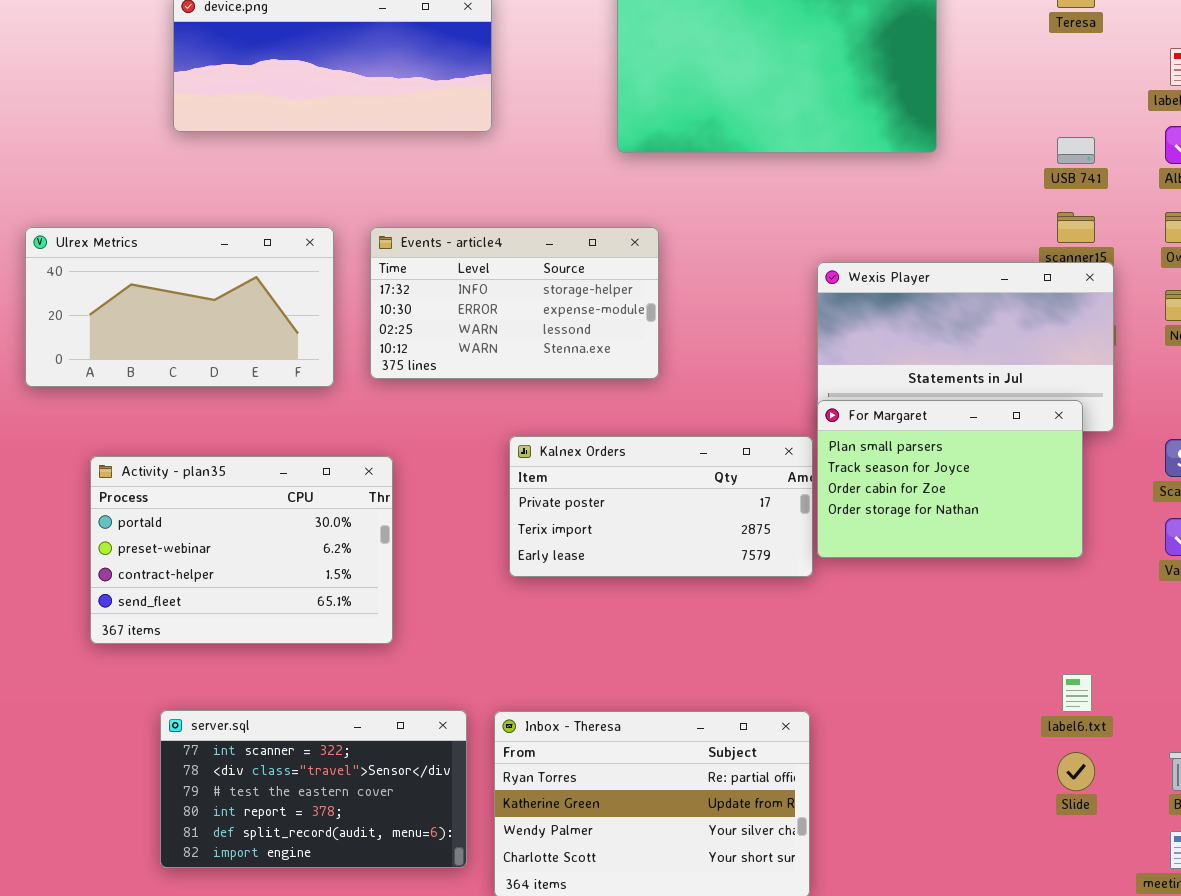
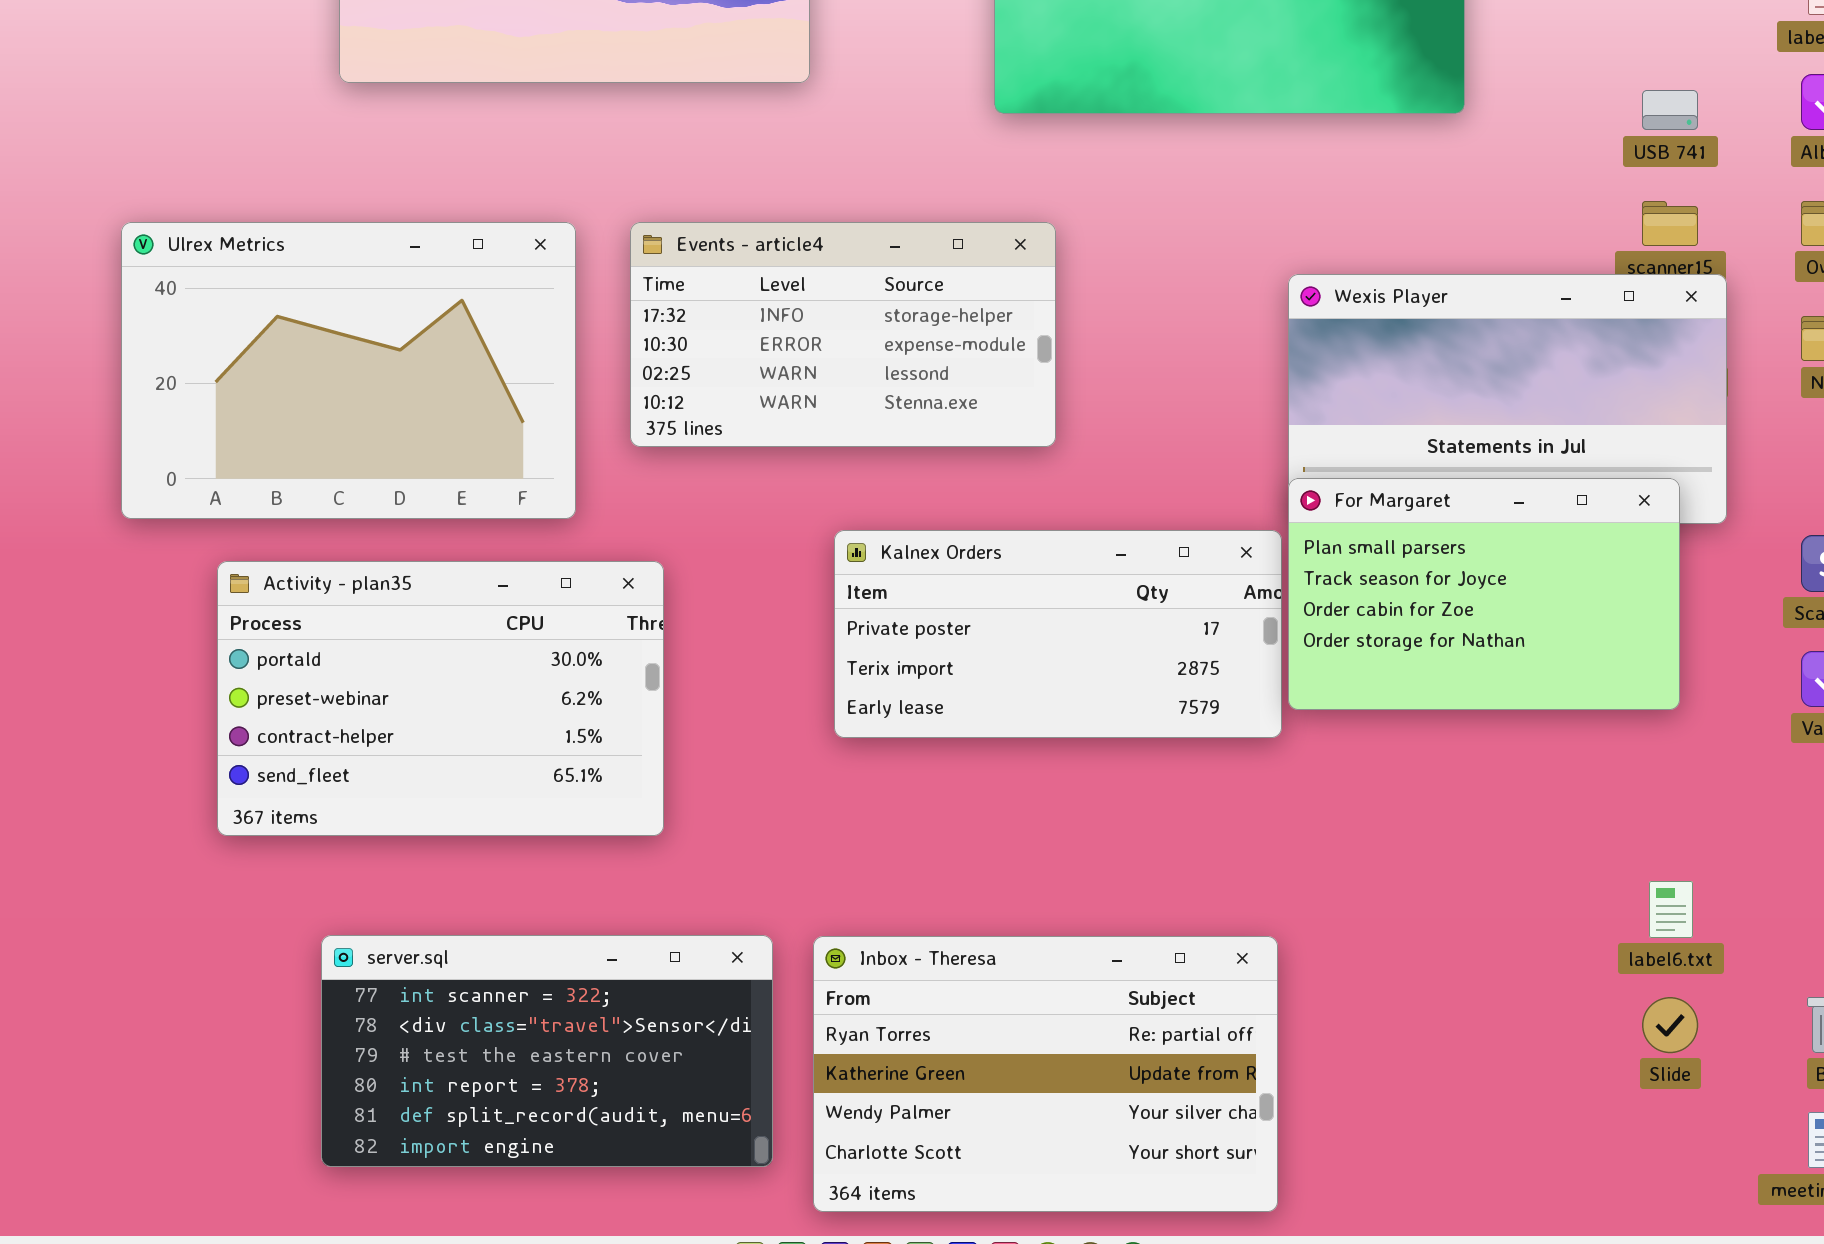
Ulrex Metrics: [25,227,334,387] -> [121,222,576,519], resized

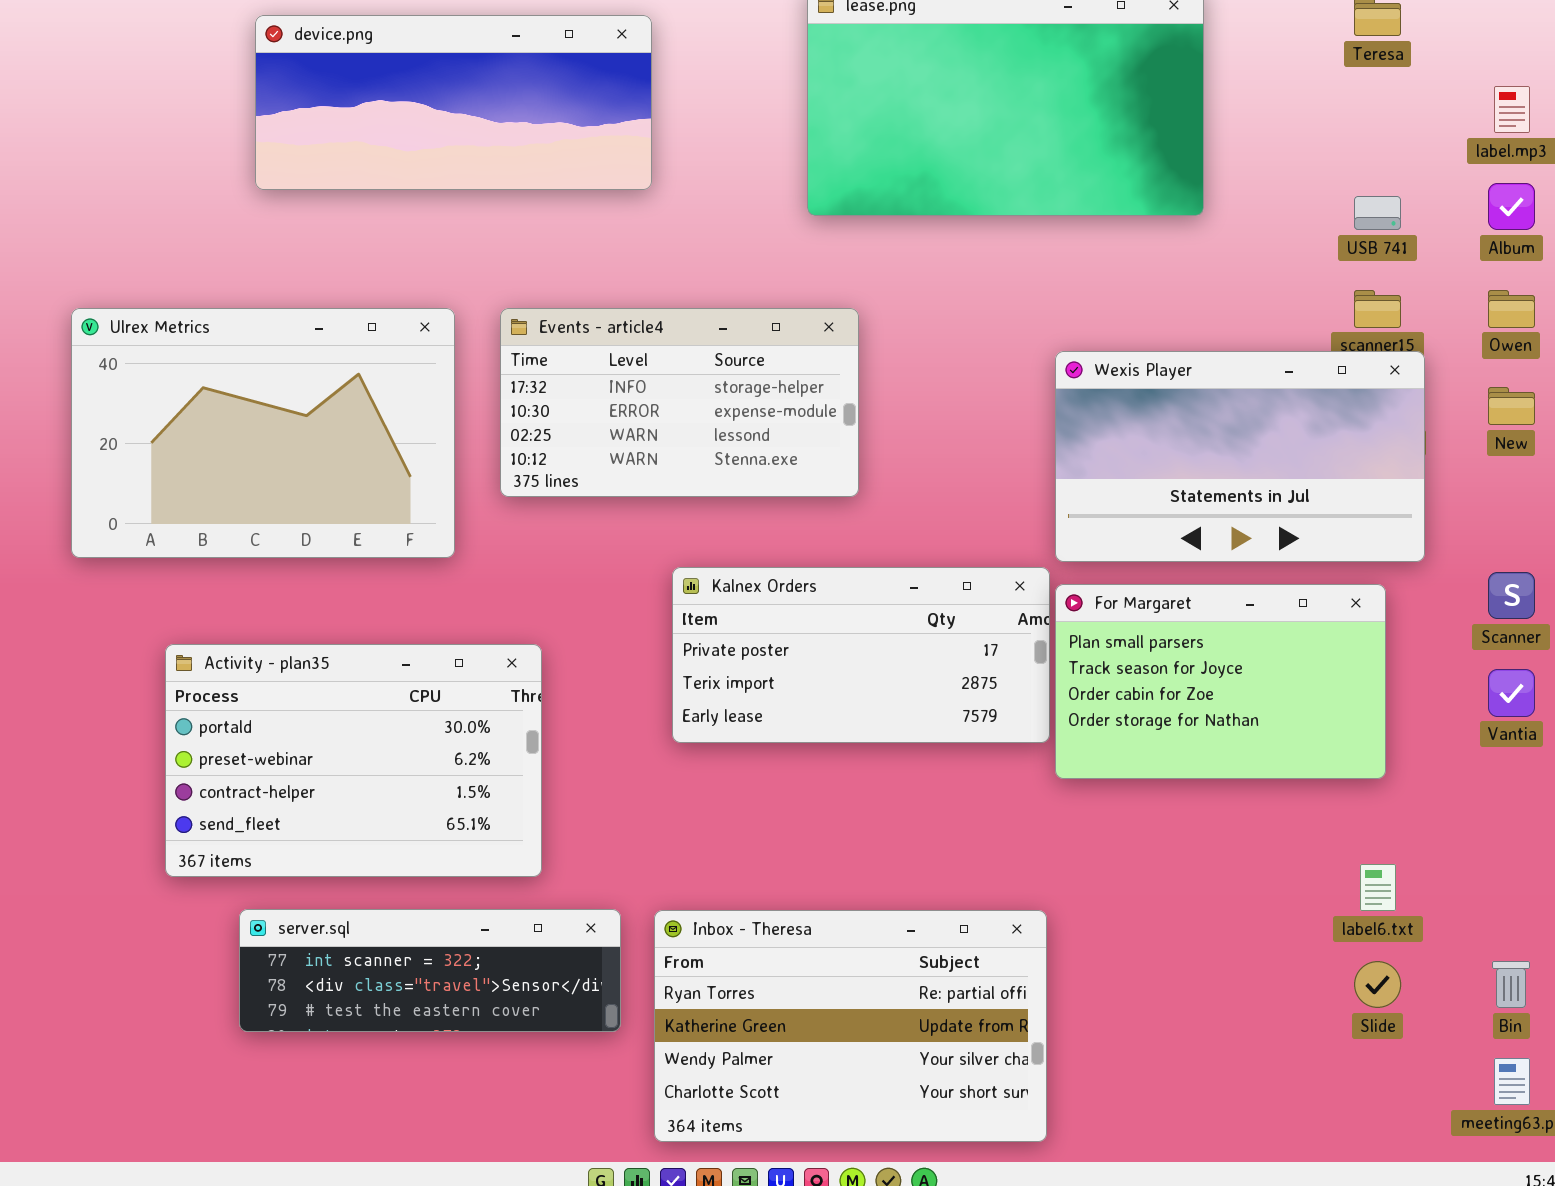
For Margaret: [1288,478,1680,710] -> [1055,584,1386,779], moved
Activity - plan35: [217,561,664,836] -> [165,644,542,877], moved
server.sql: [321,935,773,1167] -> [239,909,621,1032], resized

